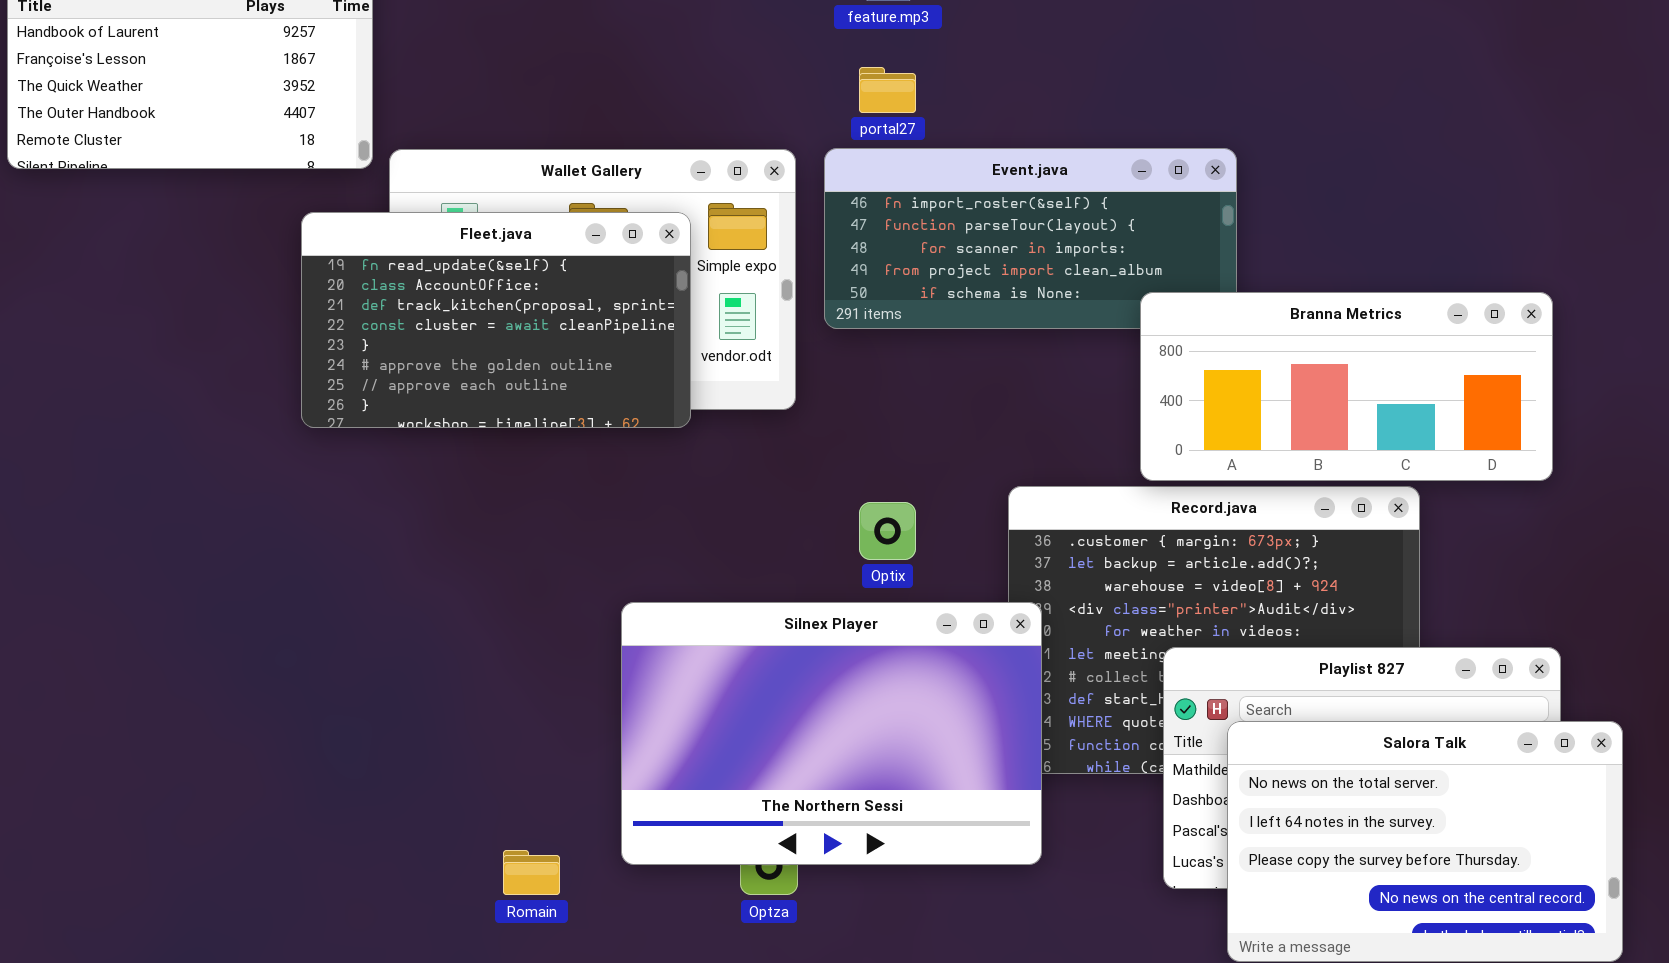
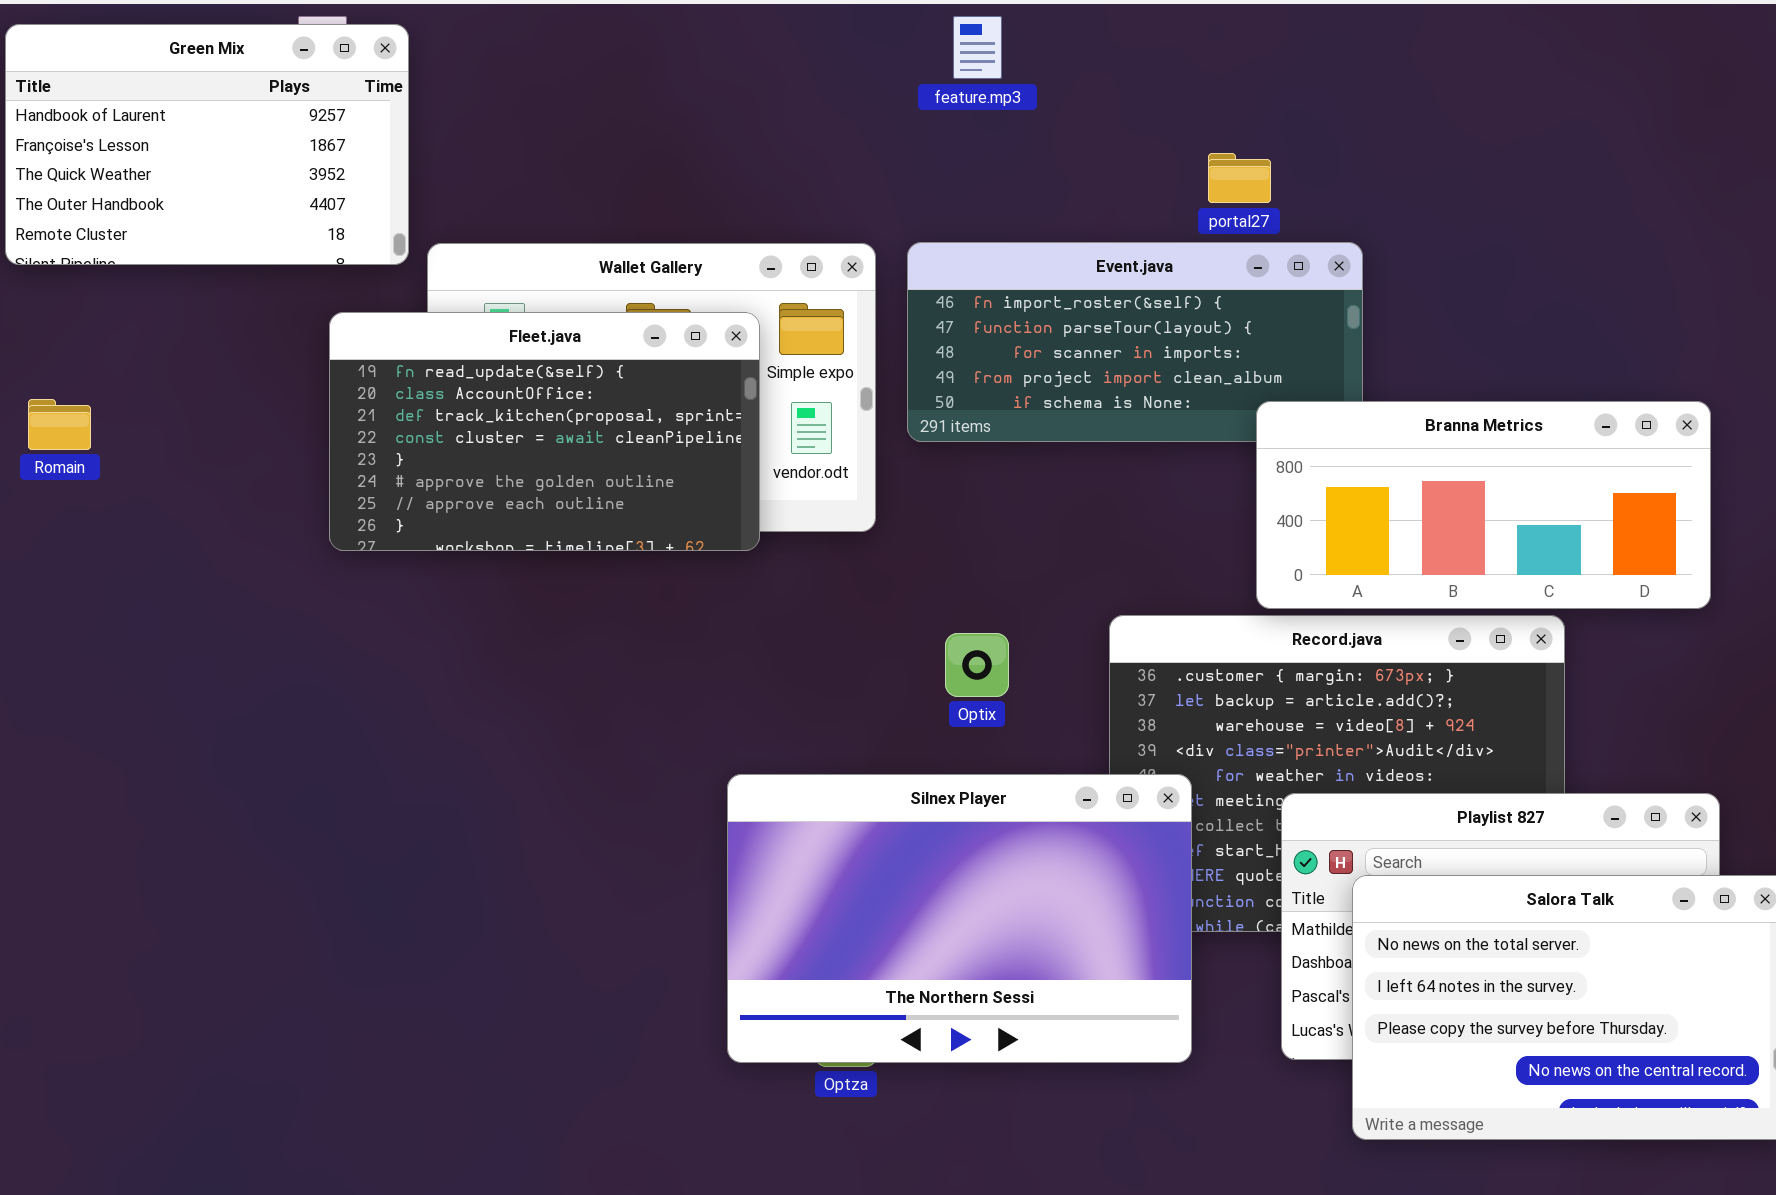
portal27: [859,67,916,113] -> [1208,153,1271,203], moved
Silnex Player: [621,602,1042,865] -> [727,774,1192,1063], moved
Romain: [503,850,560,895] -> [28,399,91,450], moved

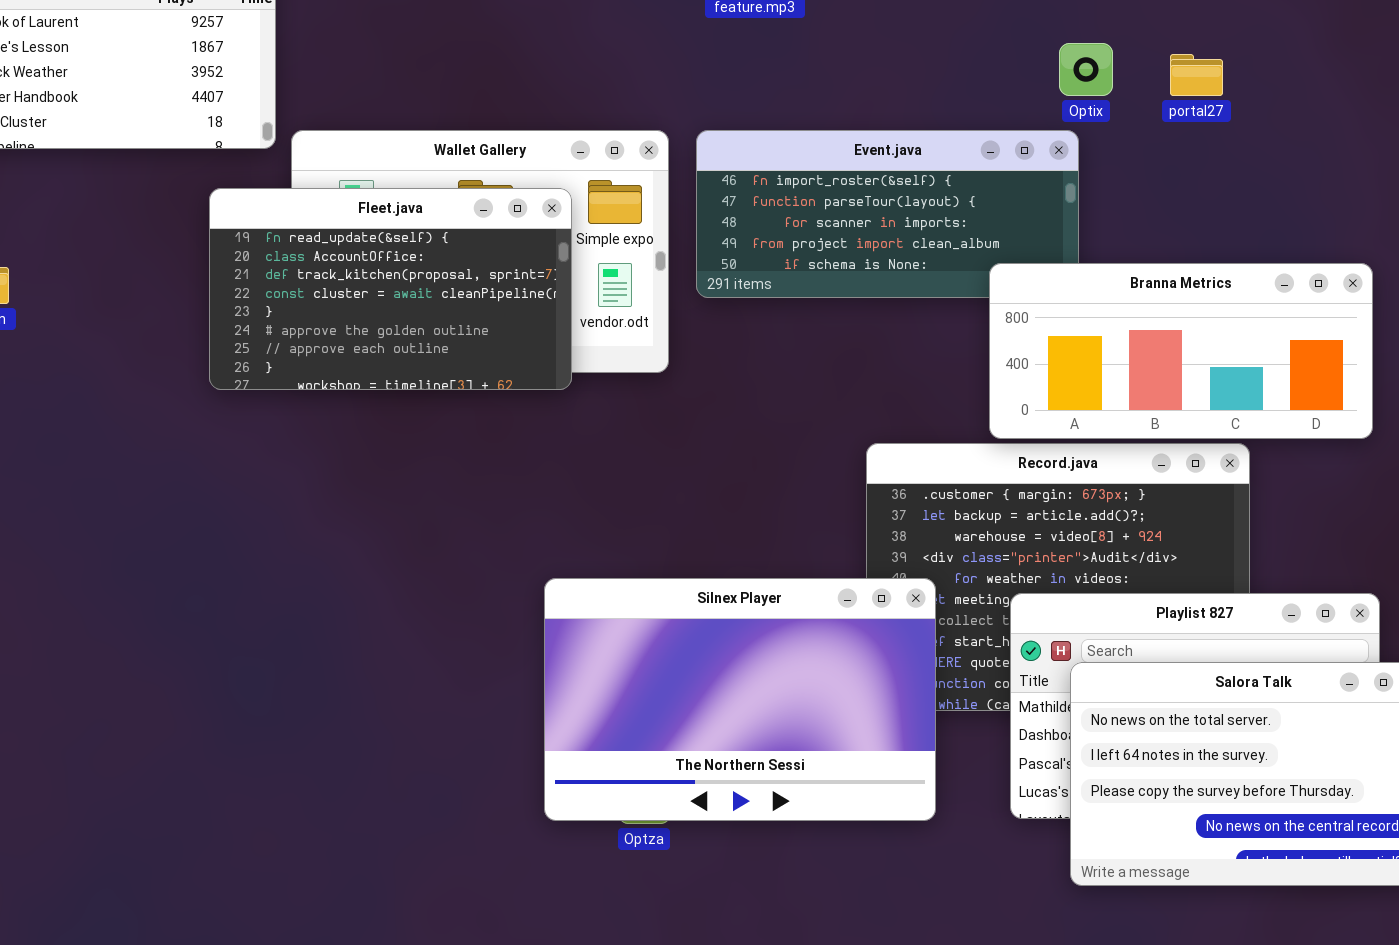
portal27: [1208,153,1271,203] -> [1170,54,1223,96], moved
Optix: [945,633,1009,697] -> [1059,43,1113,96], moved

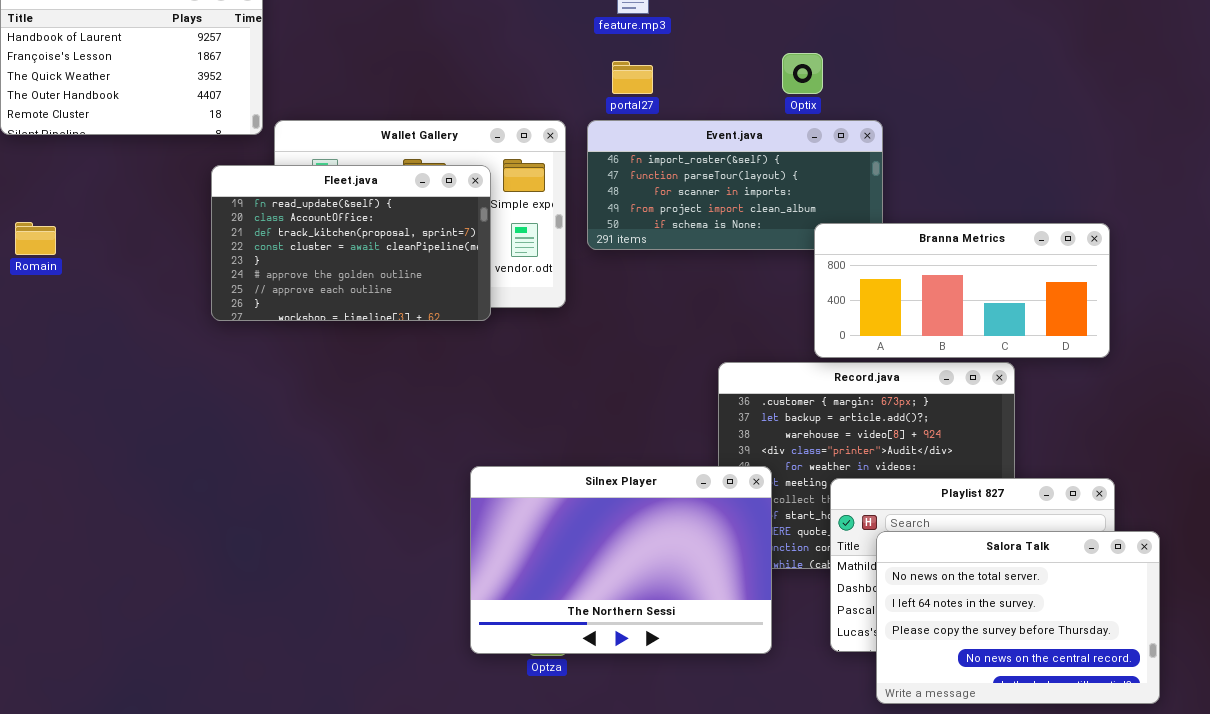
Optix: [1059,43,1113,96] -> [782,53,823,94], moved
portal27: [1170,54,1223,96] -> [612,61,653,94], moved

